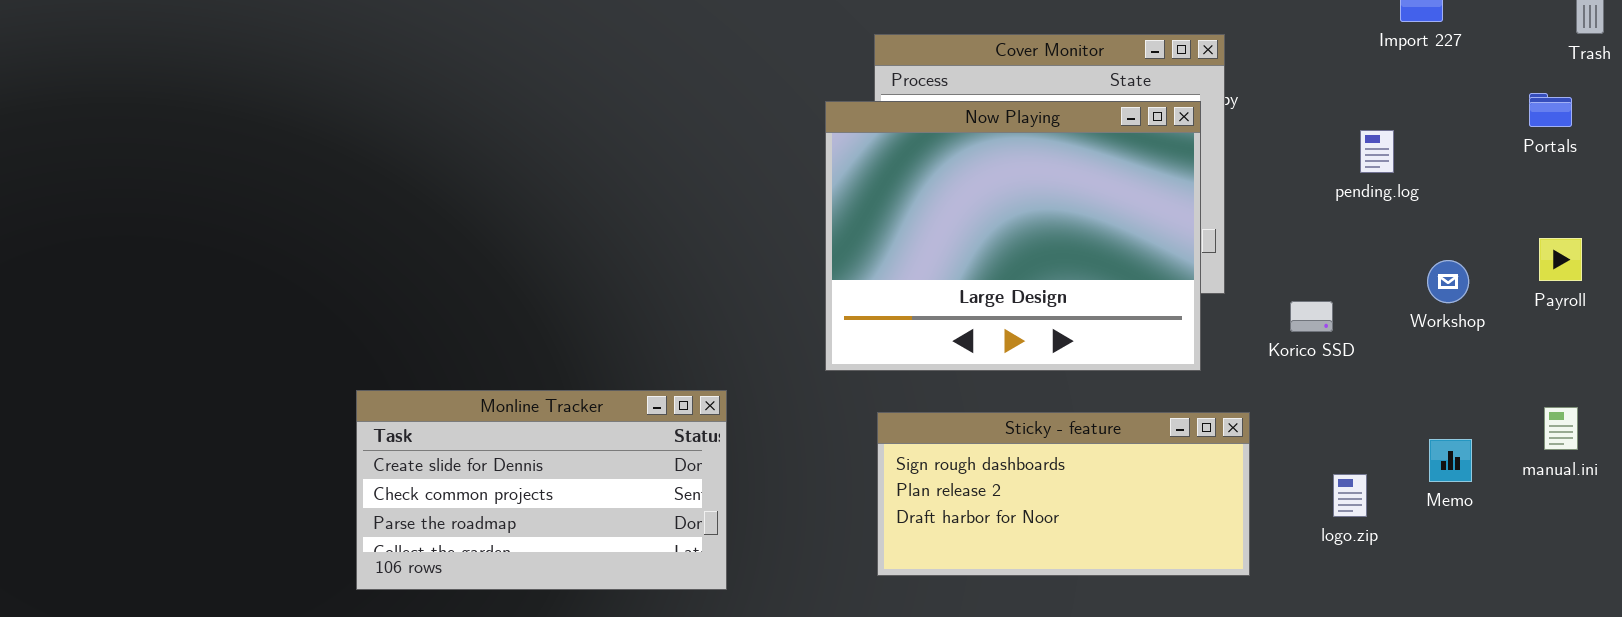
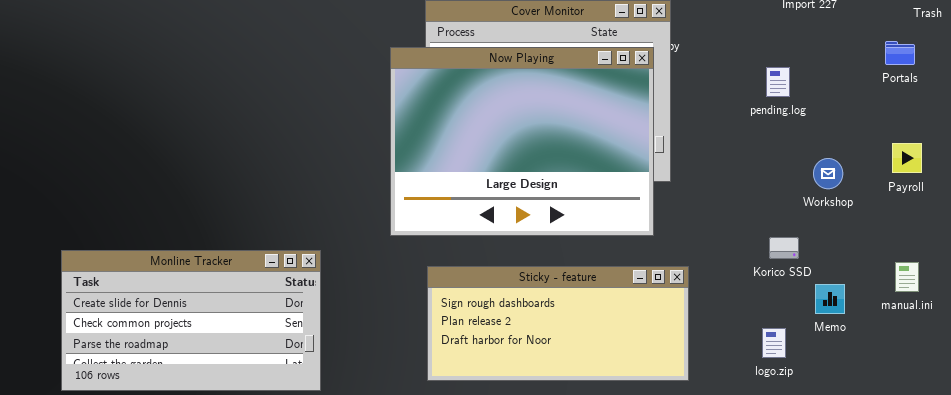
Korico SSD: [1290,301,1333,332] -> [769,237,799,259], moved
logo.zip: [1333,474,1367,517] -> [762,328,786,358], moved

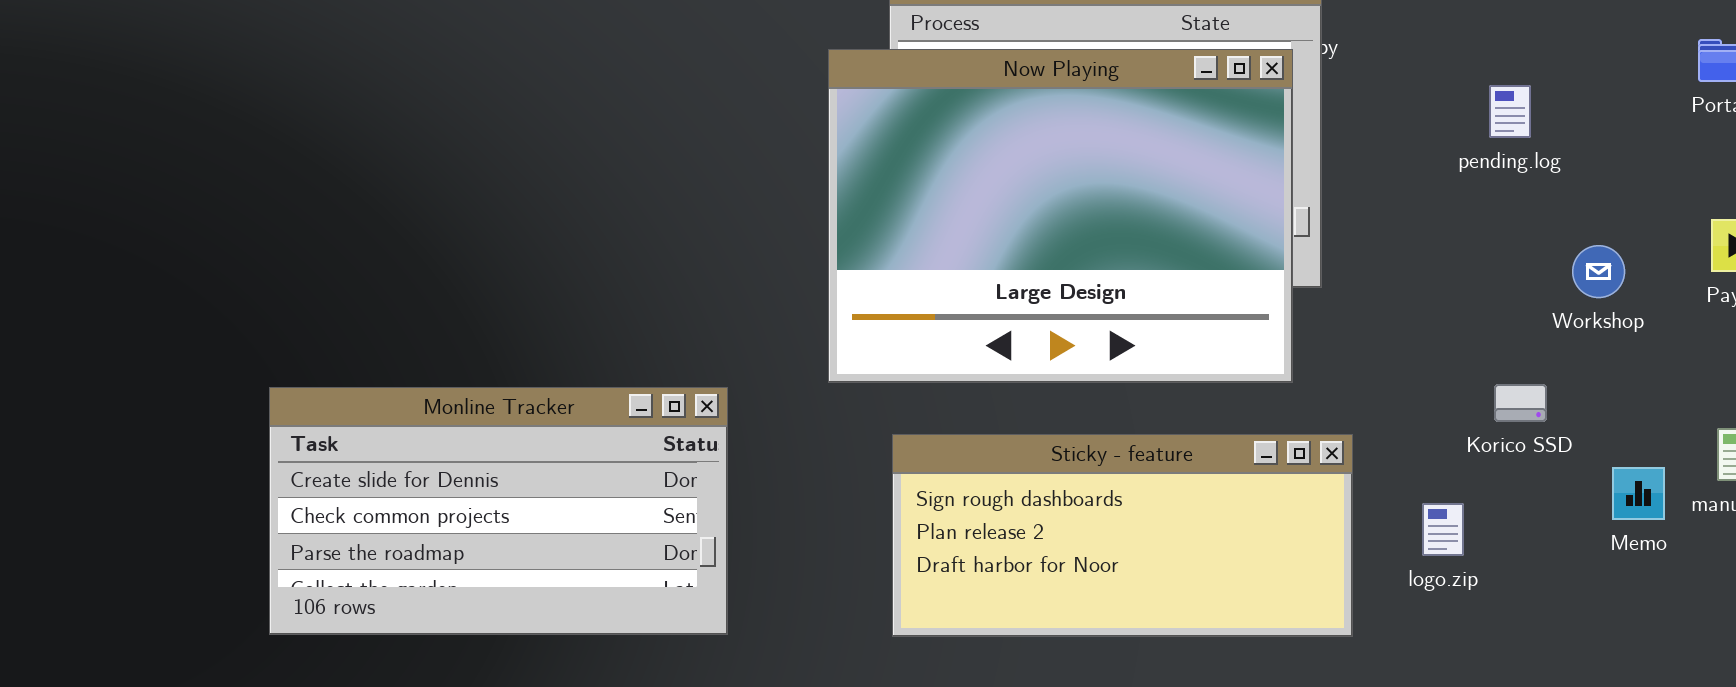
Monline Tracker: [61,250,321,391] -> [269,387,728,635], moved
Memo: [815,284,845,314] -> [1612,467,1665,520], moved
logo.zip: [762,328,786,358] -> [1422,503,1464,556], moved

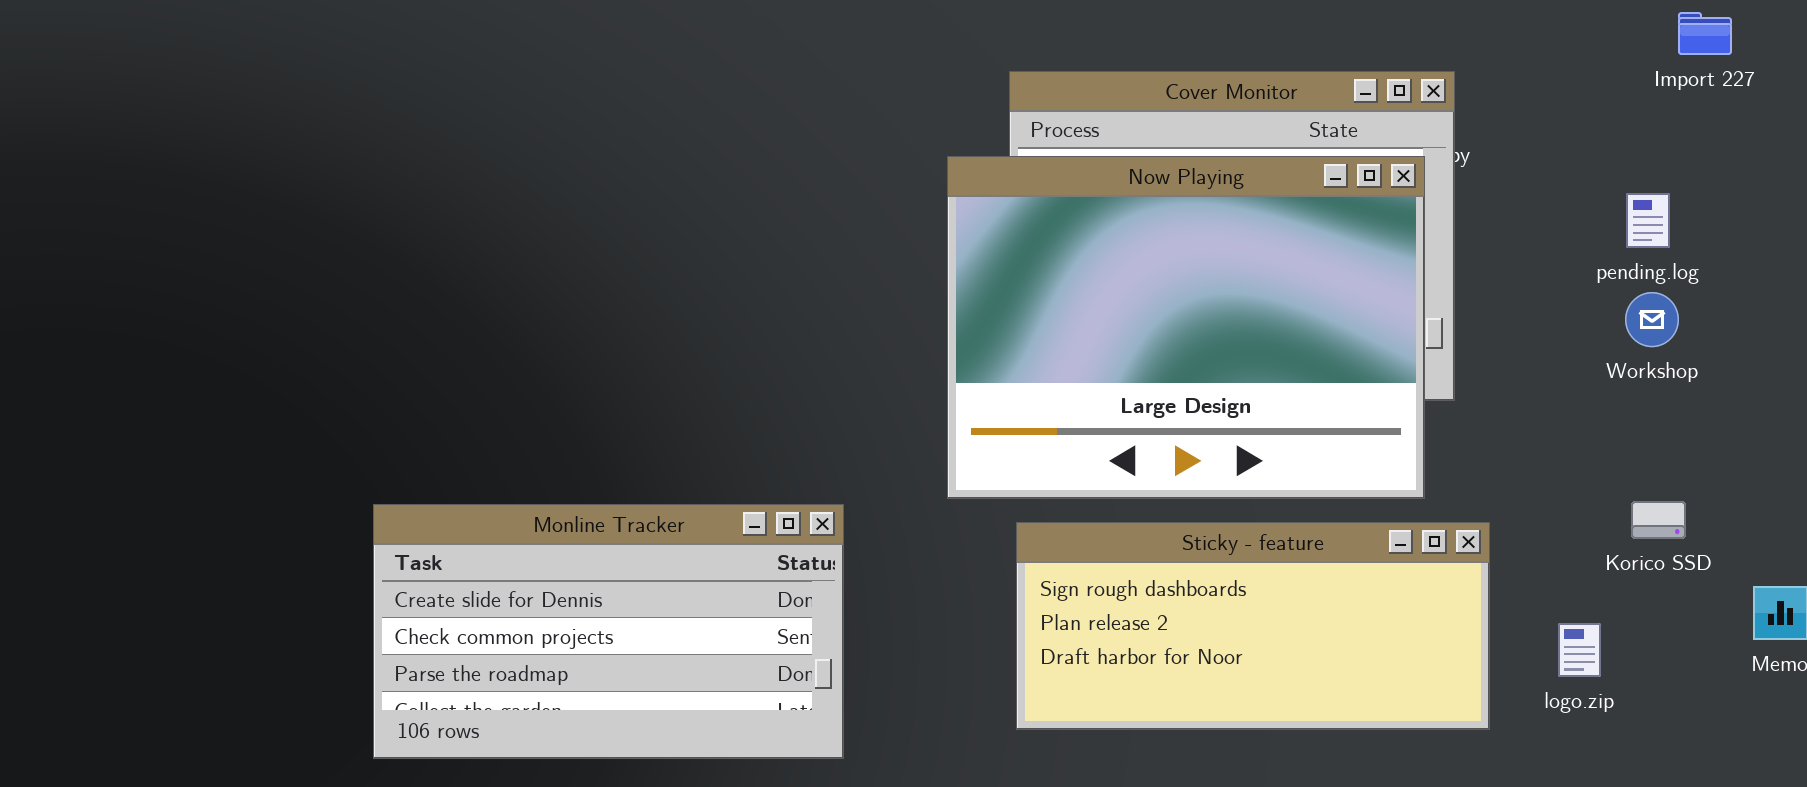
Workshop: [1572,245,1625,298] -> [1625,292,1679,347], moved
Sticky - feature: [892,434,1353,637] -> [1016,522,1490,730], moved

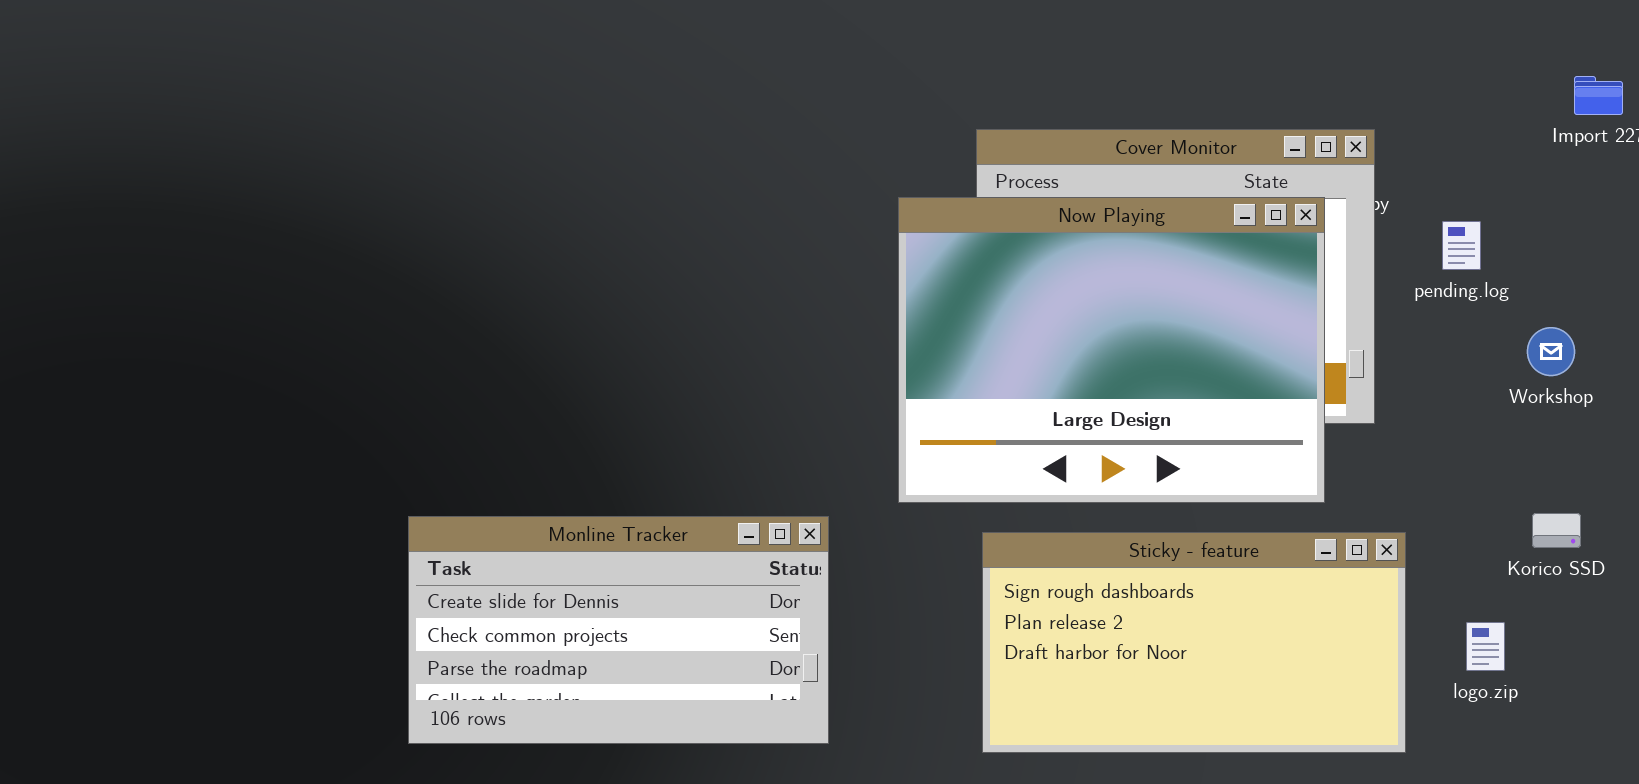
Now Playing: [947,156,1425,499] -> [898,197,1325,503], moved
pending.log: [1626,193,1670,248] -> [1442,221,1481,270], moved
Sticky - feature: [1016,522,1490,730] -> [982,532,1406,753], resized

